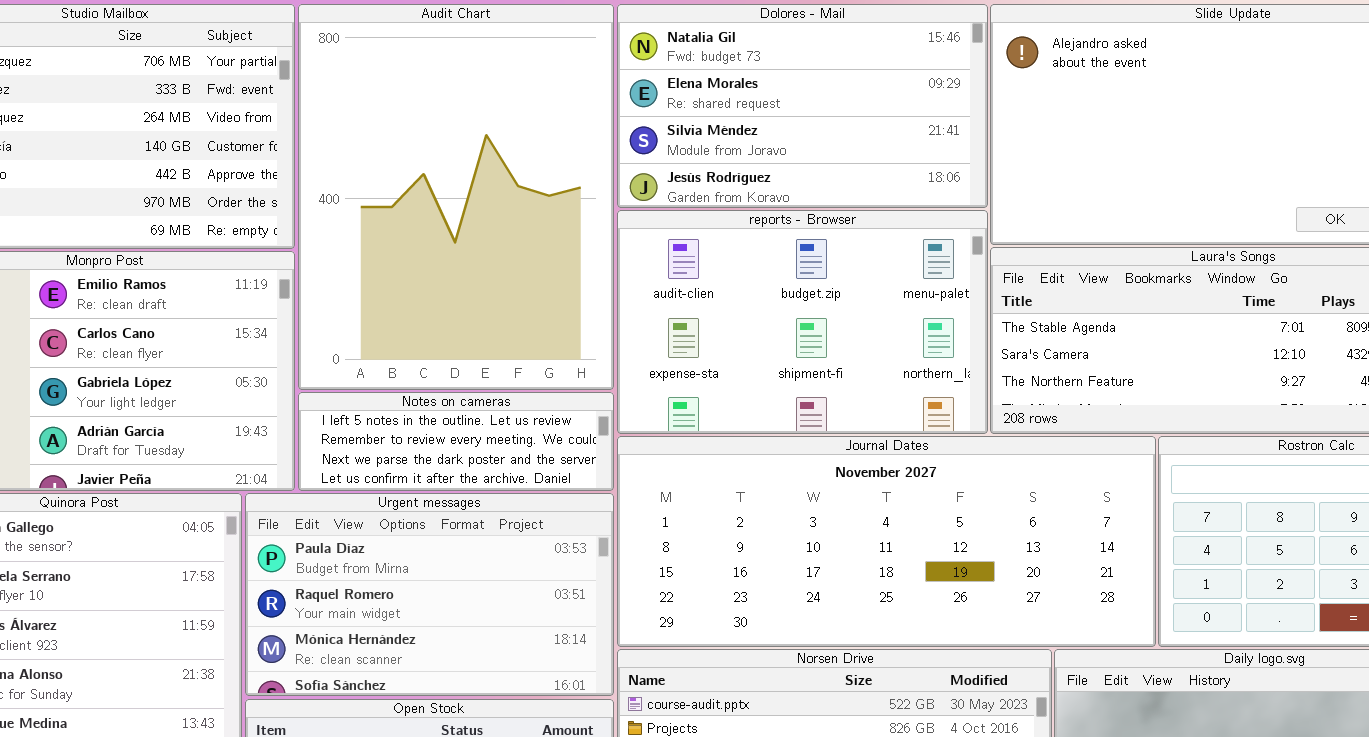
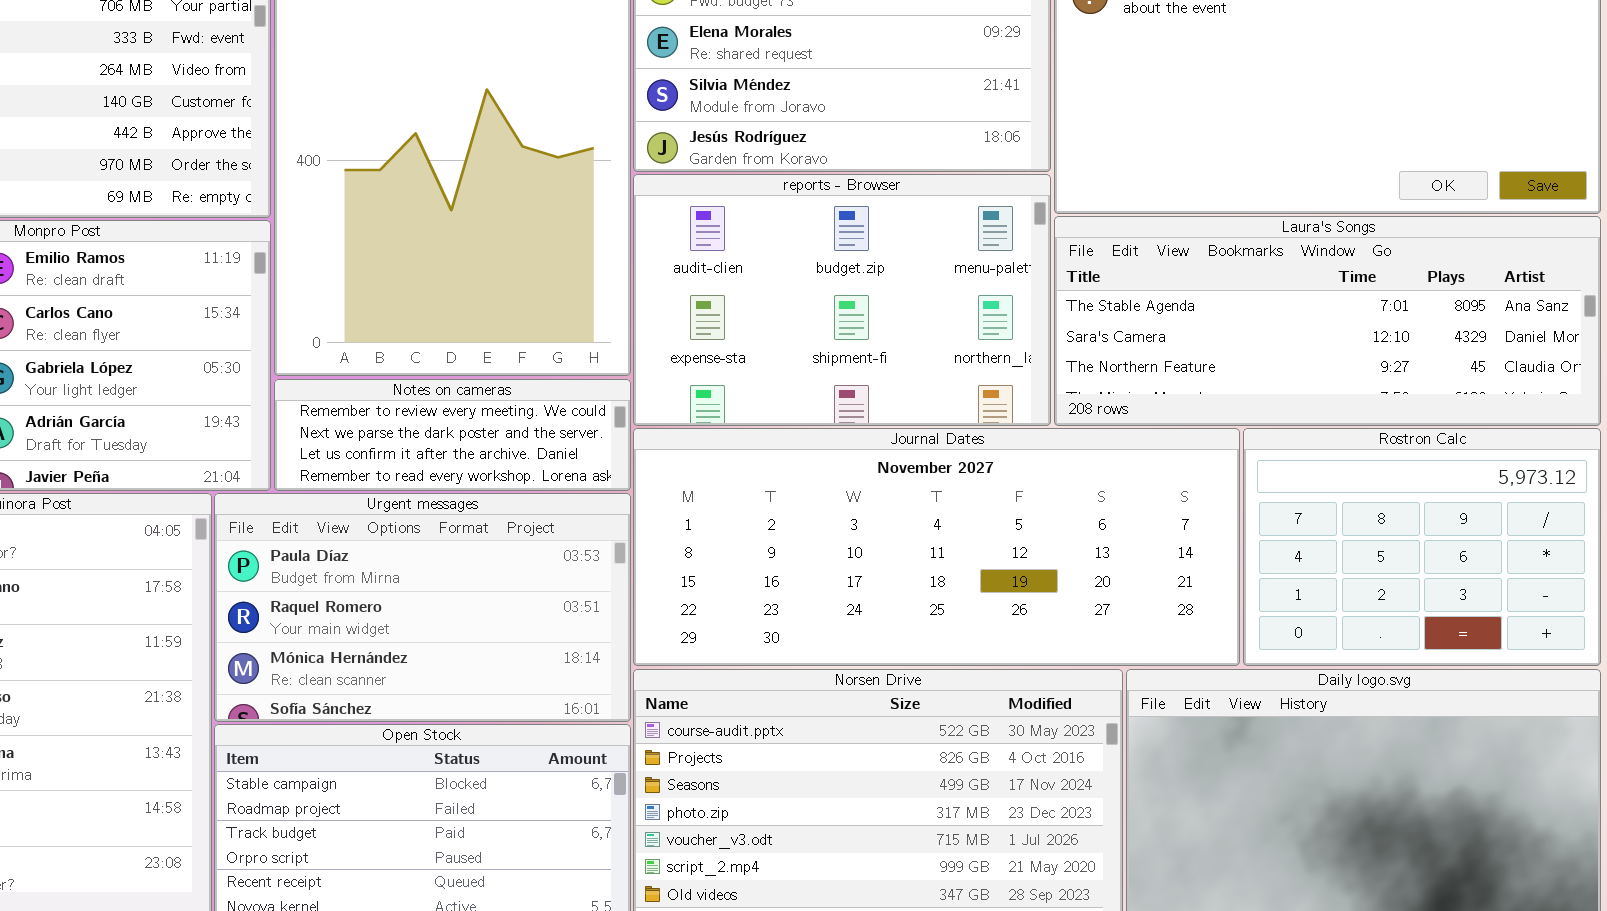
Notes on cameras: [298,392,614,491] -> [274,379,631,491], scrolled down 1 row

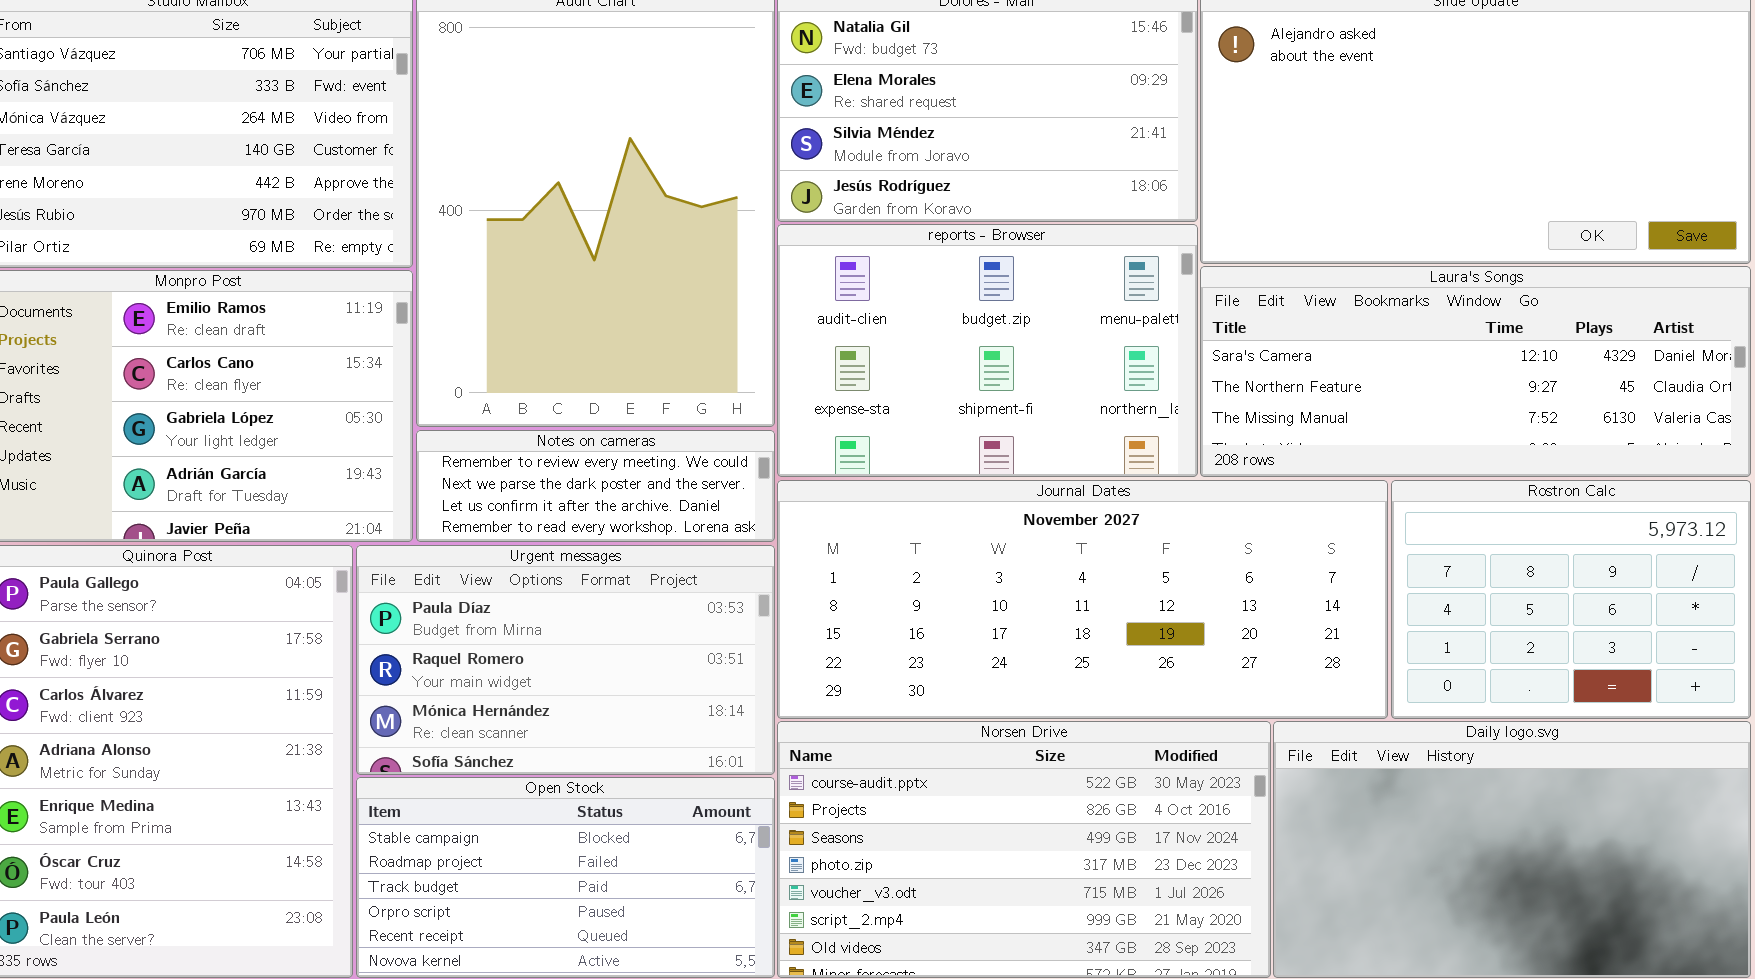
Laura's Songs: [1054,216,1601,426] -> [1200,266,1751,477], scrolled down 1 row

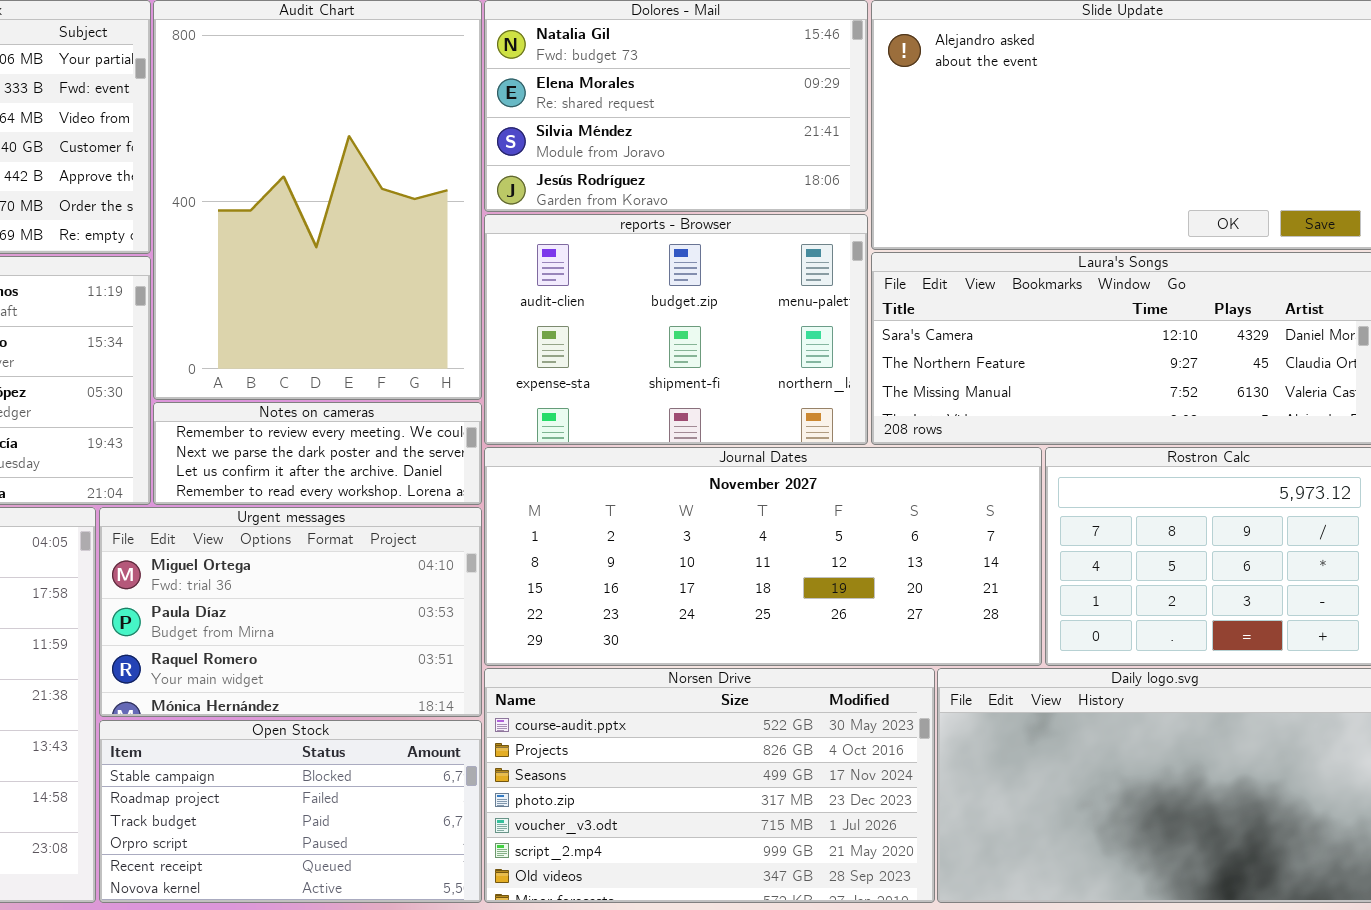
Urgent messages: [356,545,775,775] -> [99,507,482,717], scrolled up 1 row

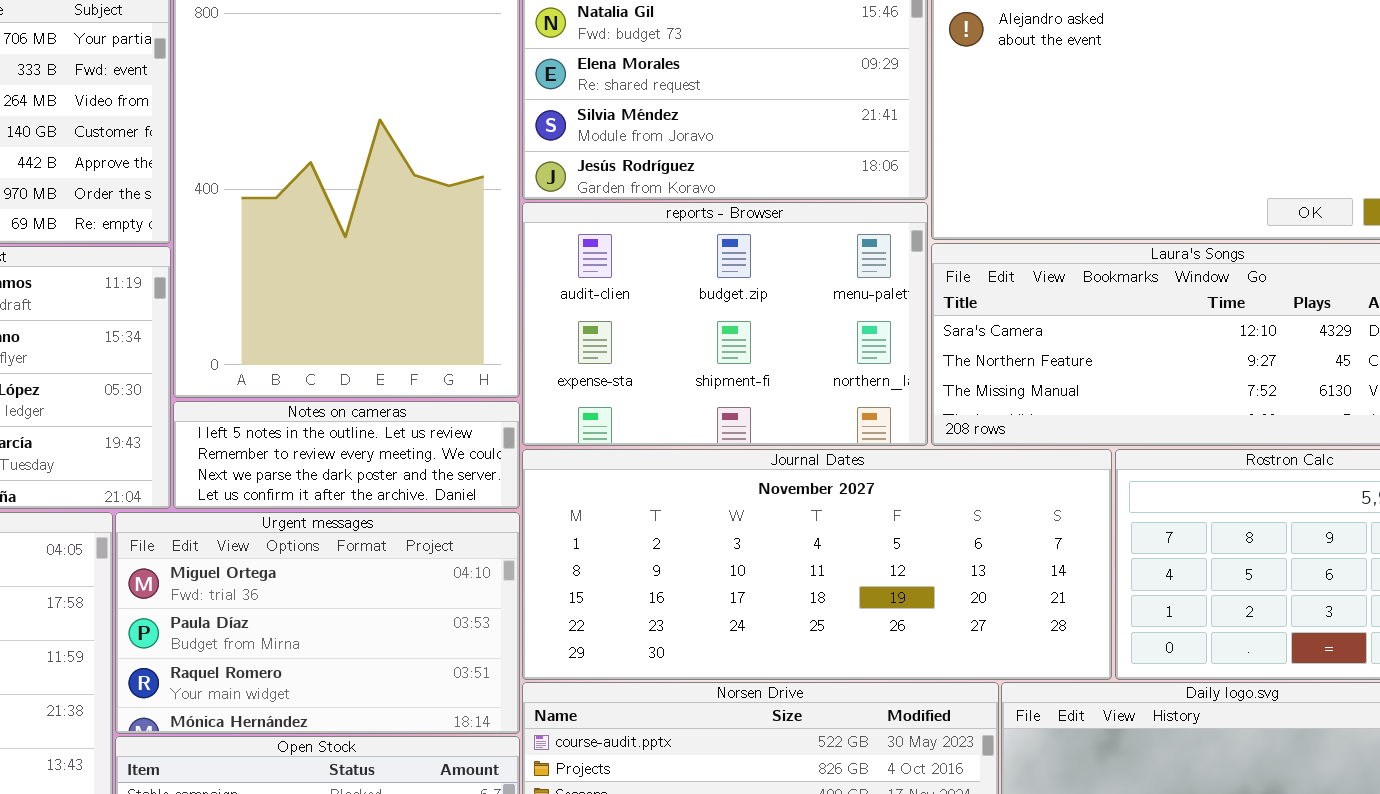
Notes on cameras: [153,402,482,505] -> [173,401,520,509], scrolled up 1 row

